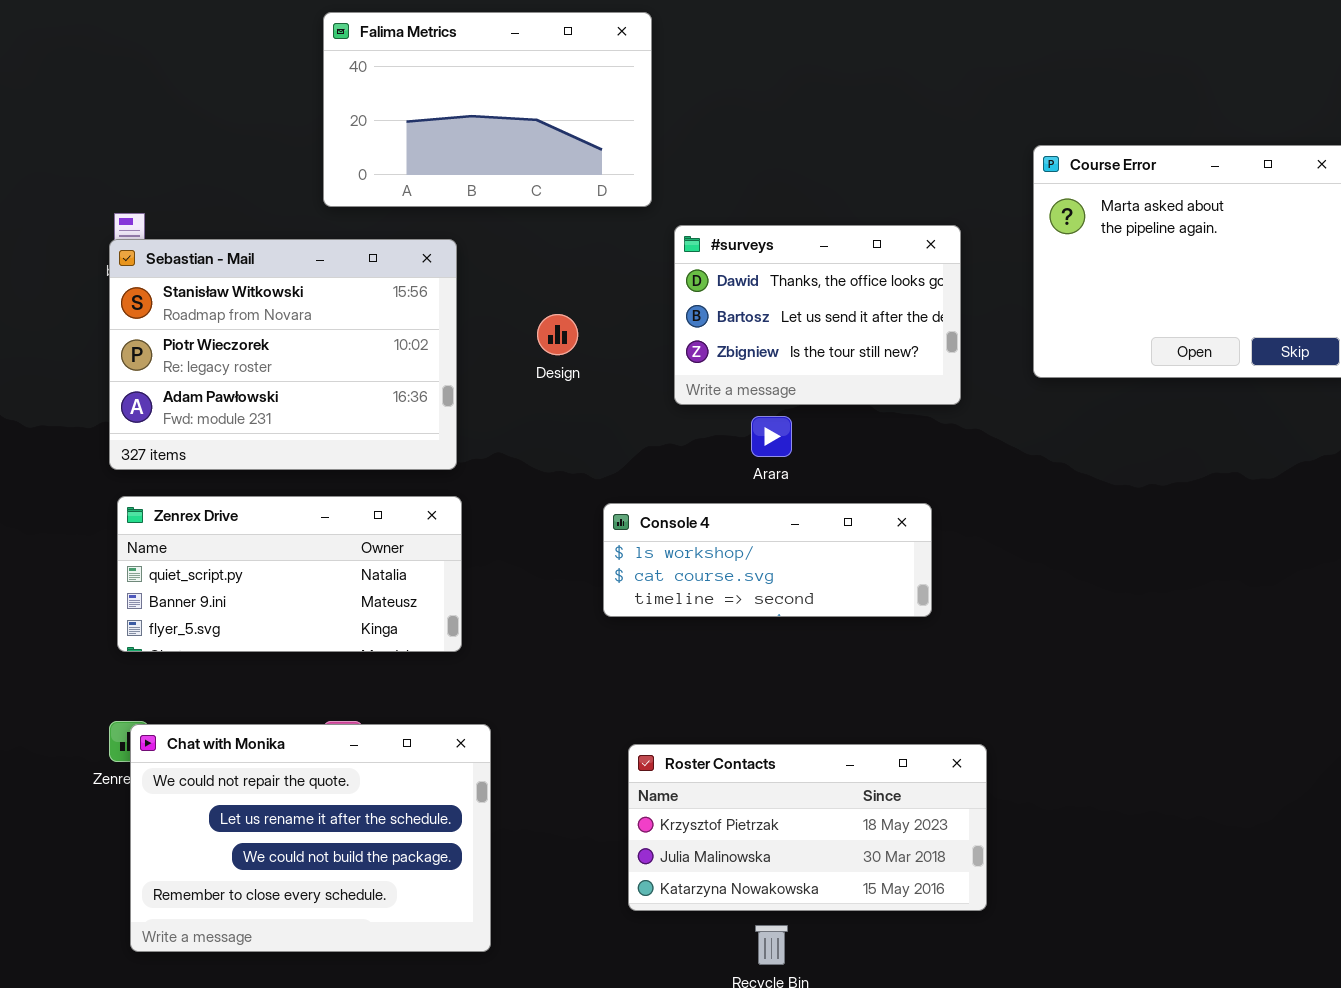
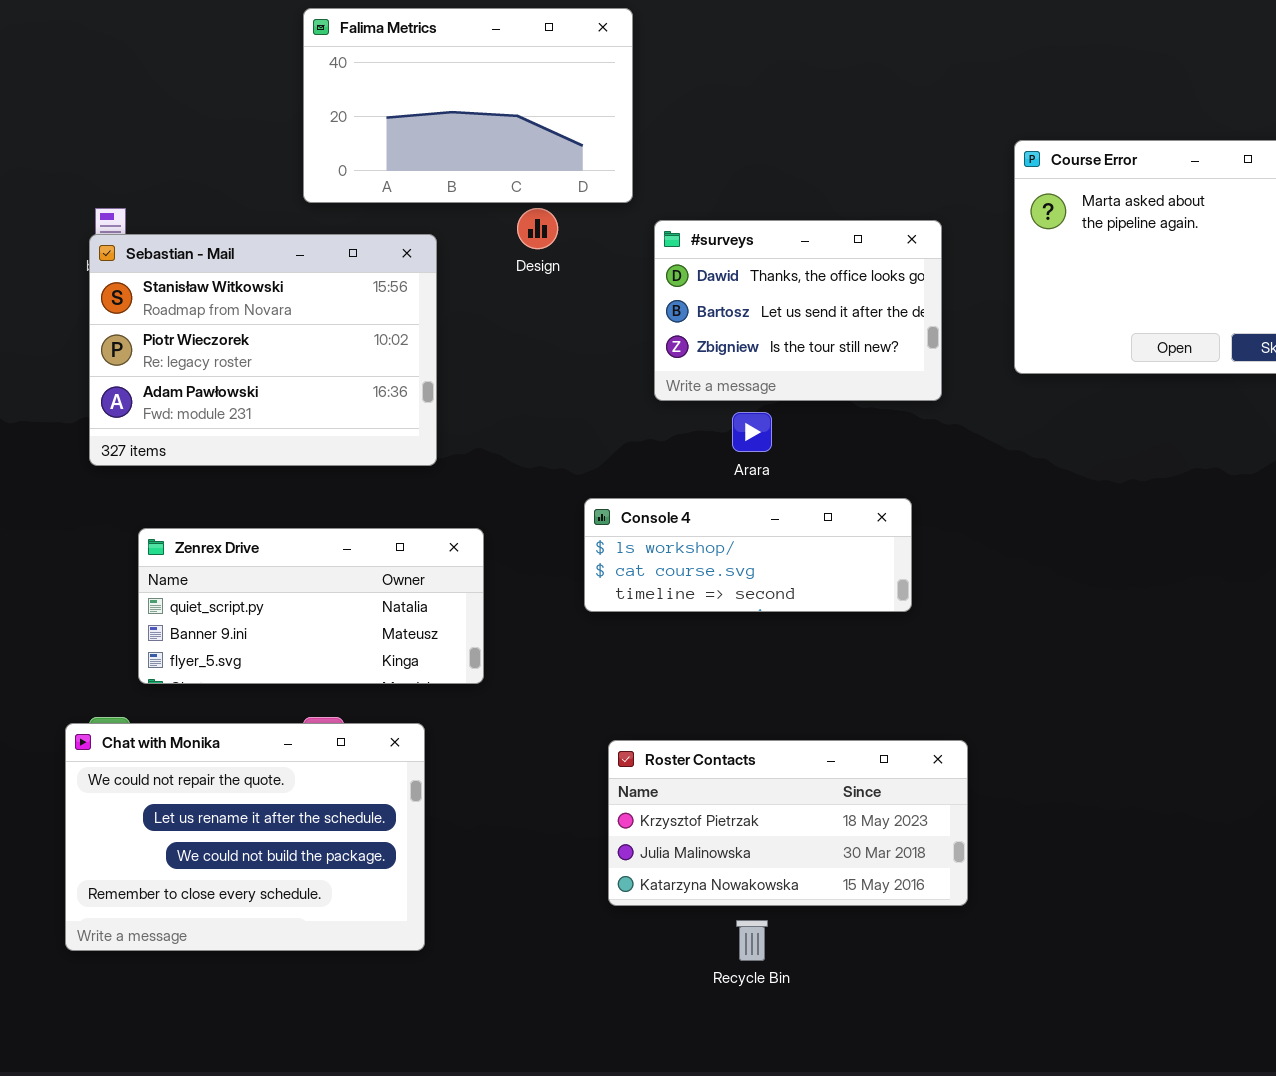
Design: [537,314,578,355] -> [517,208,558,249], moved
Zenrex Drive: [117,496,462,652] -> [138,528,484,684], moved
Chat with Monika: [130,724,491,952] -> [65,723,425,951], moved

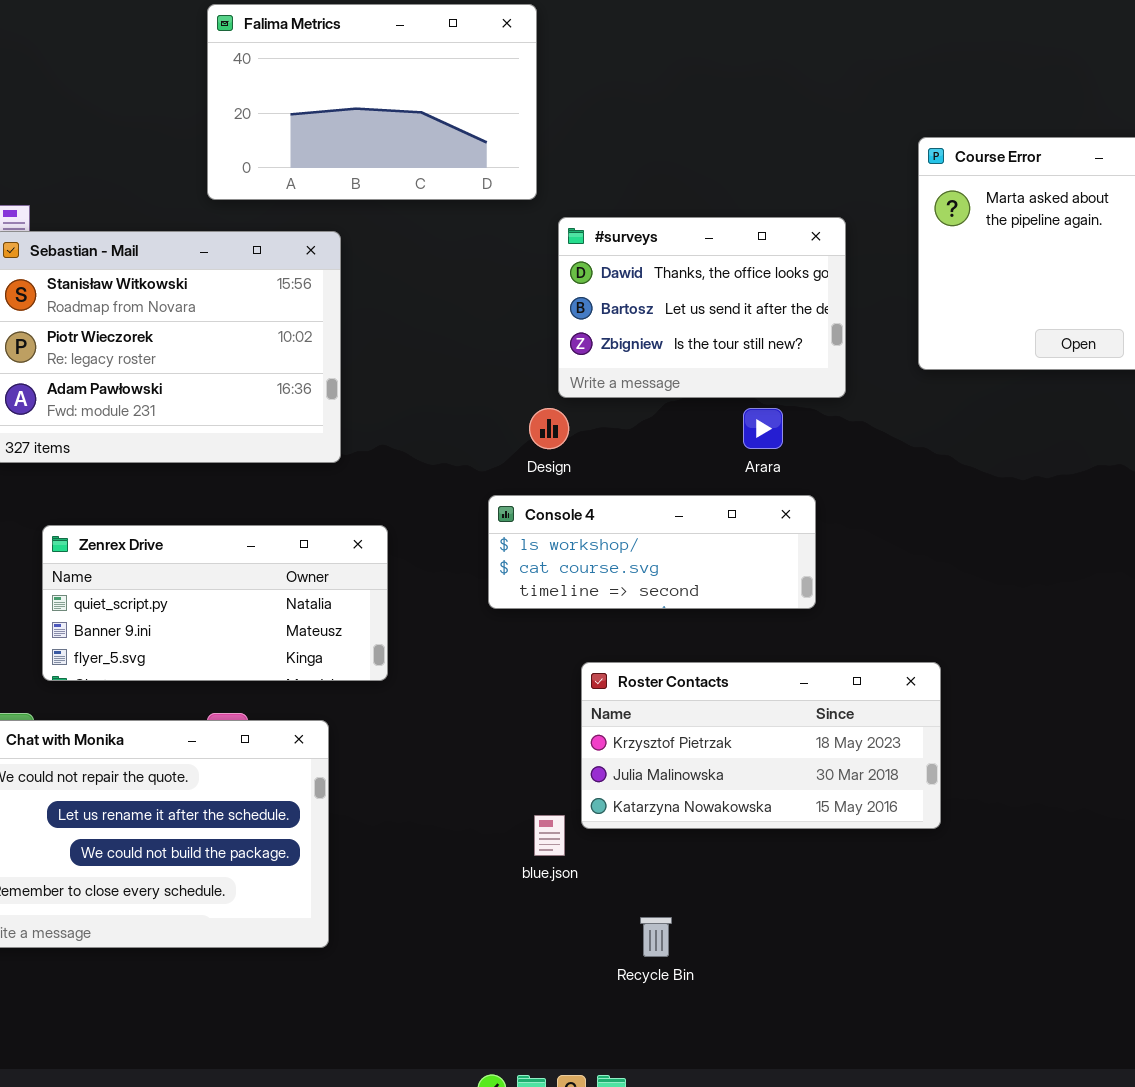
Design: [517,208,558,249] -> [529,408,569,449], moved
Arara: [732,412,772,452] -> [743,408,783,449], moved
Roster Contacts: [608,740,968,906] -> [581,662,941,829], moved

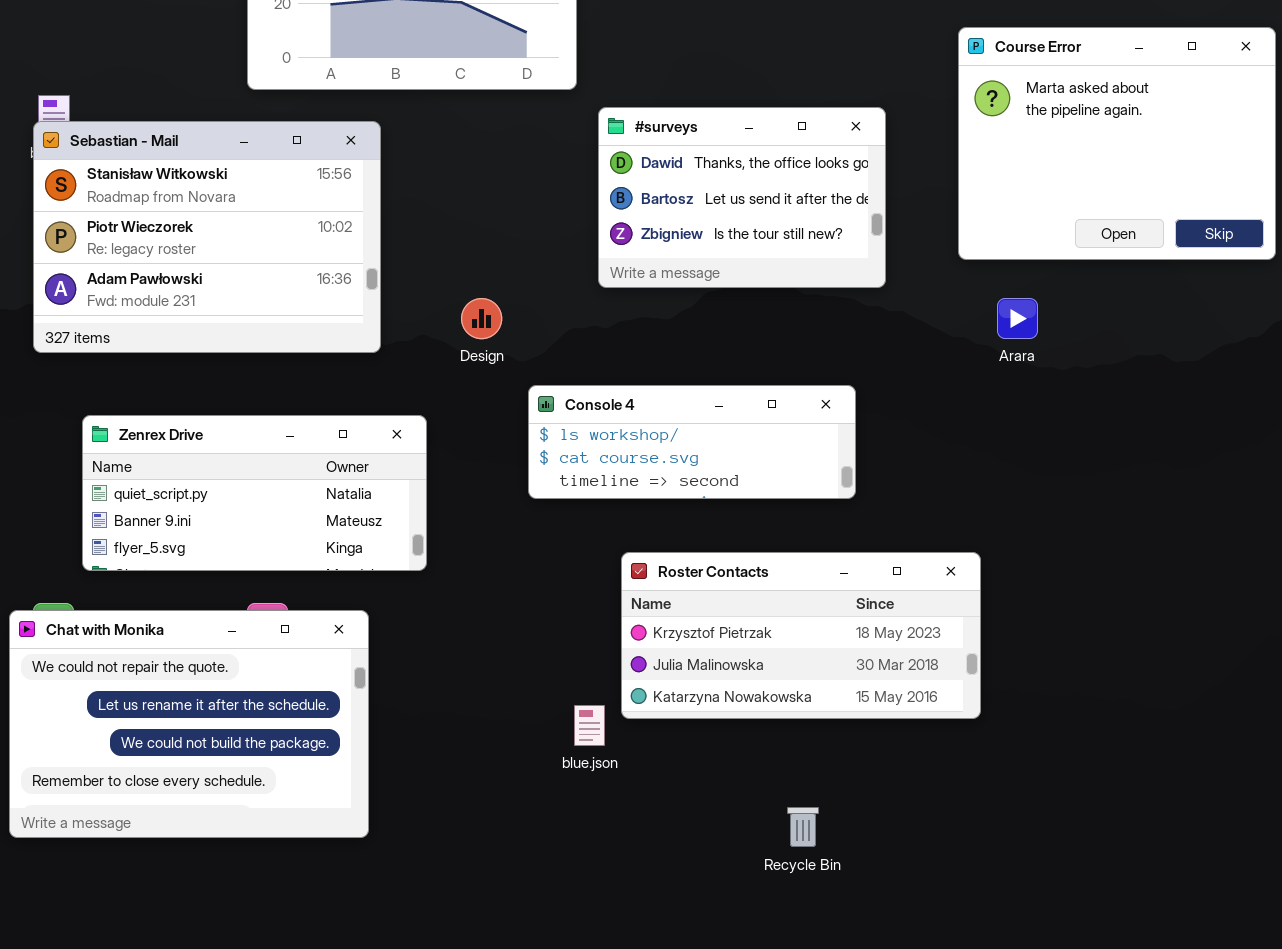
Design: [529,408,569,449] -> [461,298,502,339], moved
Arara: [743,408,783,449] -> [997,298,1038,339], moved
Recycle Bin: [640,917,672,957] -> [787,807,819,847], moved

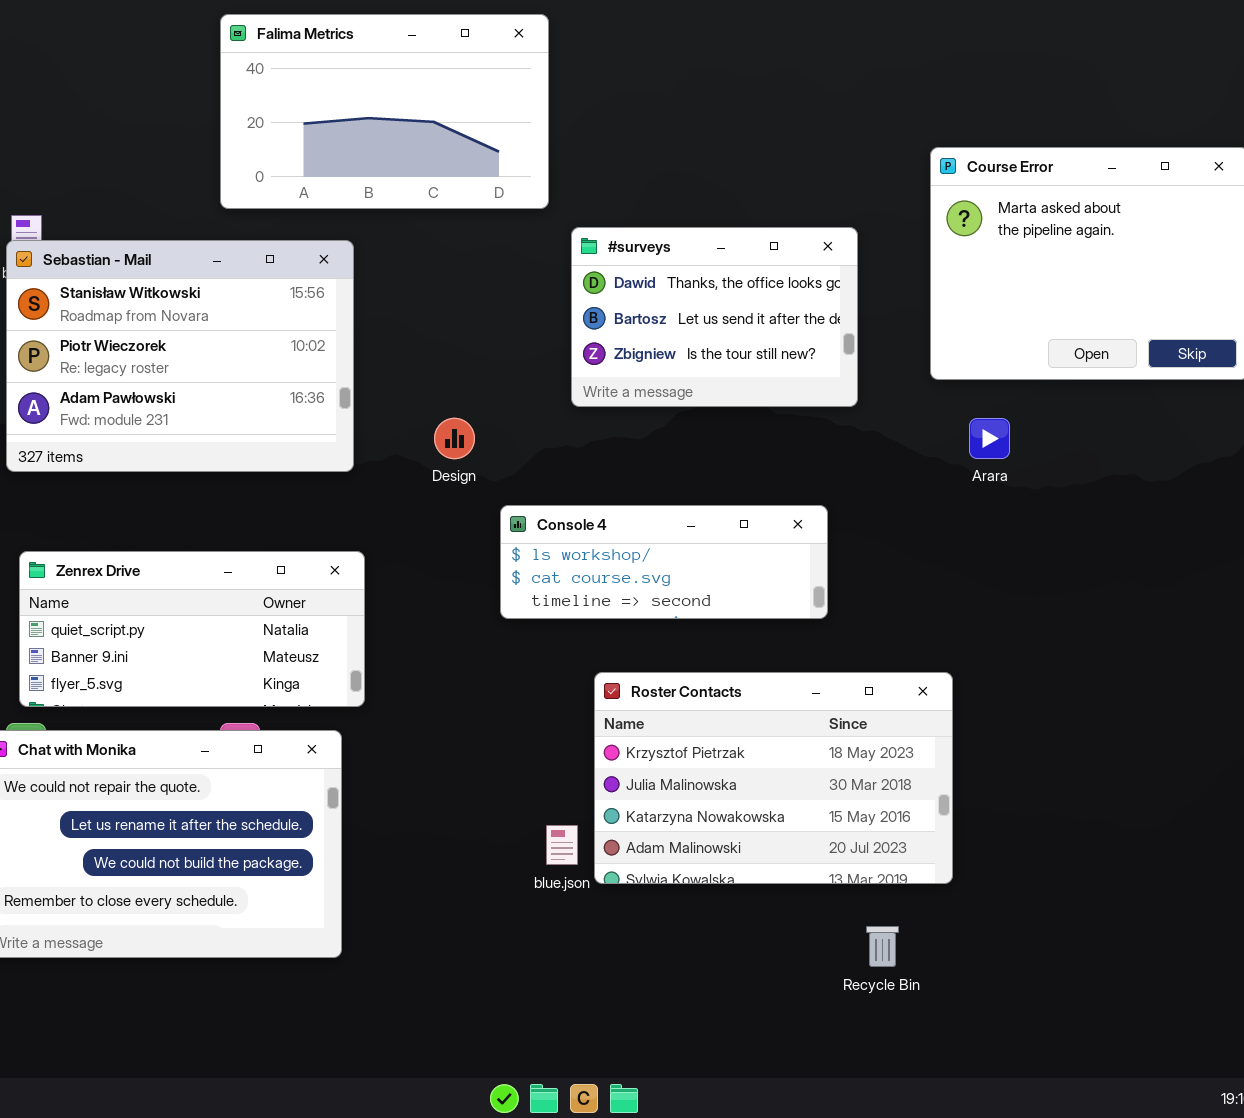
Zenrex Drive: [82,415,427,571] -> [19,551,365,707], moved
Roster Contacts: [621,552,981,719] -> [594,672,953,884], resized
Recycle Bin: [787,807,819,847] -> [866,926,899,967], moved

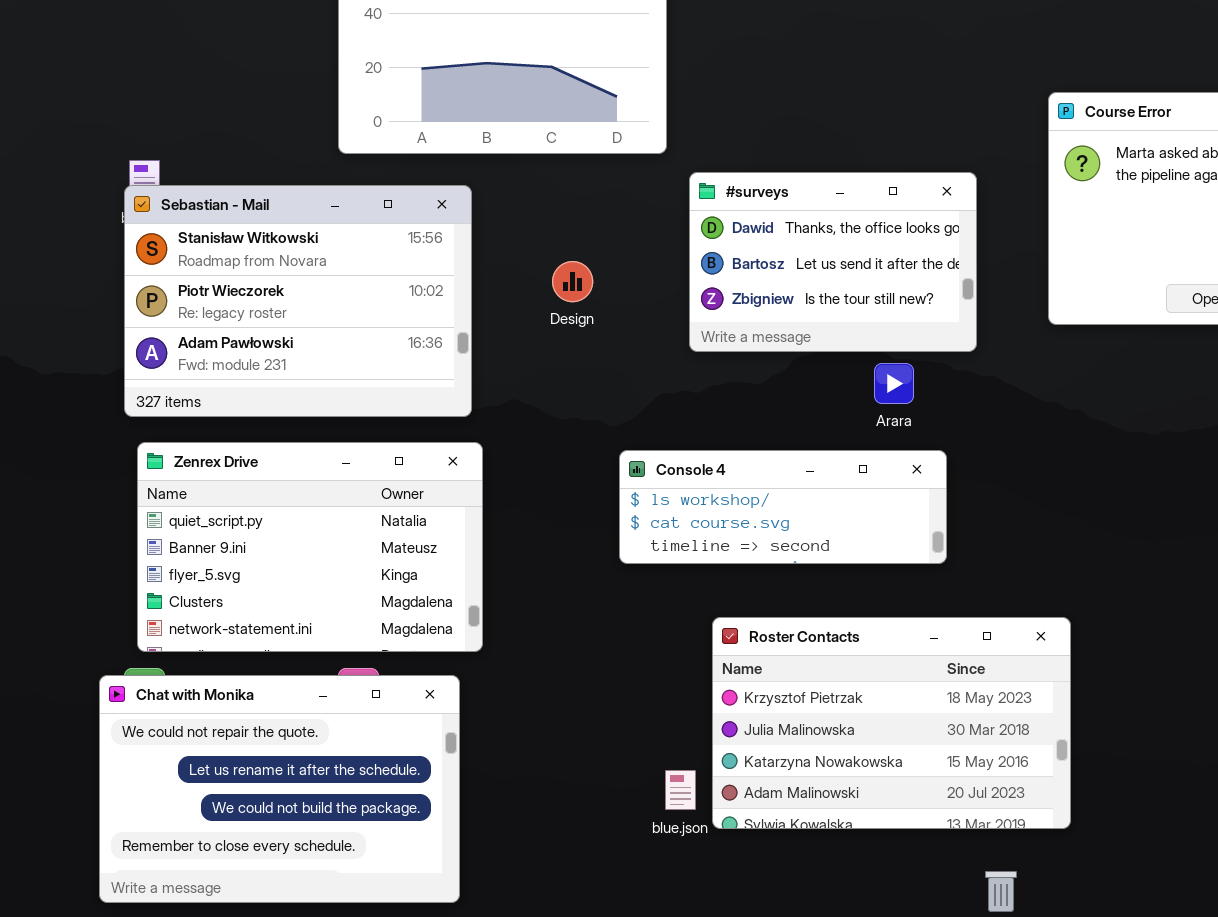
Design: [434,418,475,459] -> [552,261,593,302], moved
Arara: [969,418,1010,459] -> [874,363,914,404], moved
Zenrex Drive: [19,551,365,707] -> [137,442,483,652], resized

